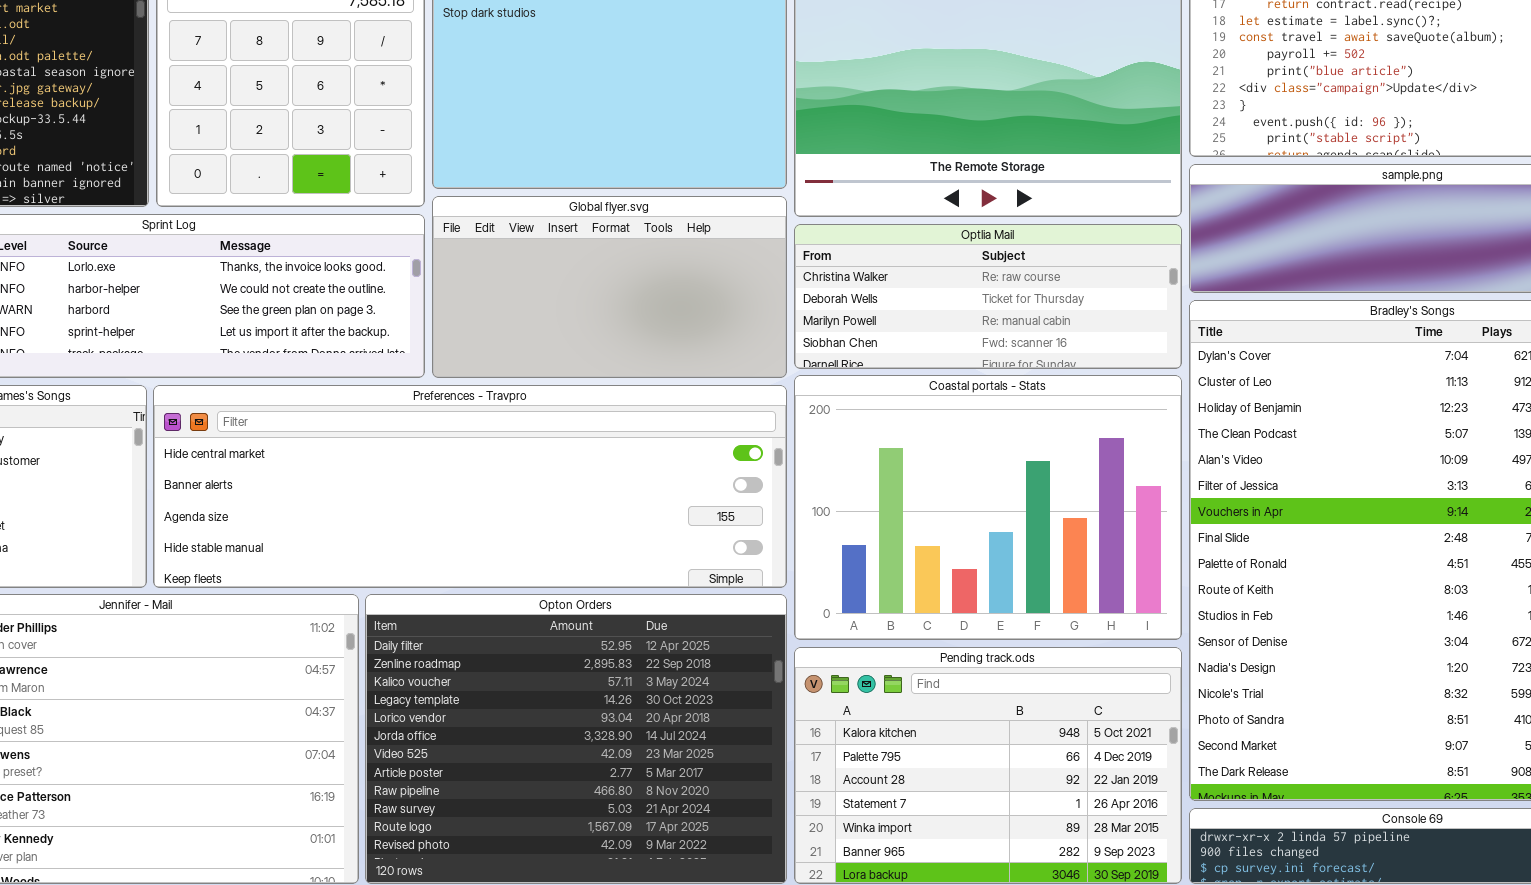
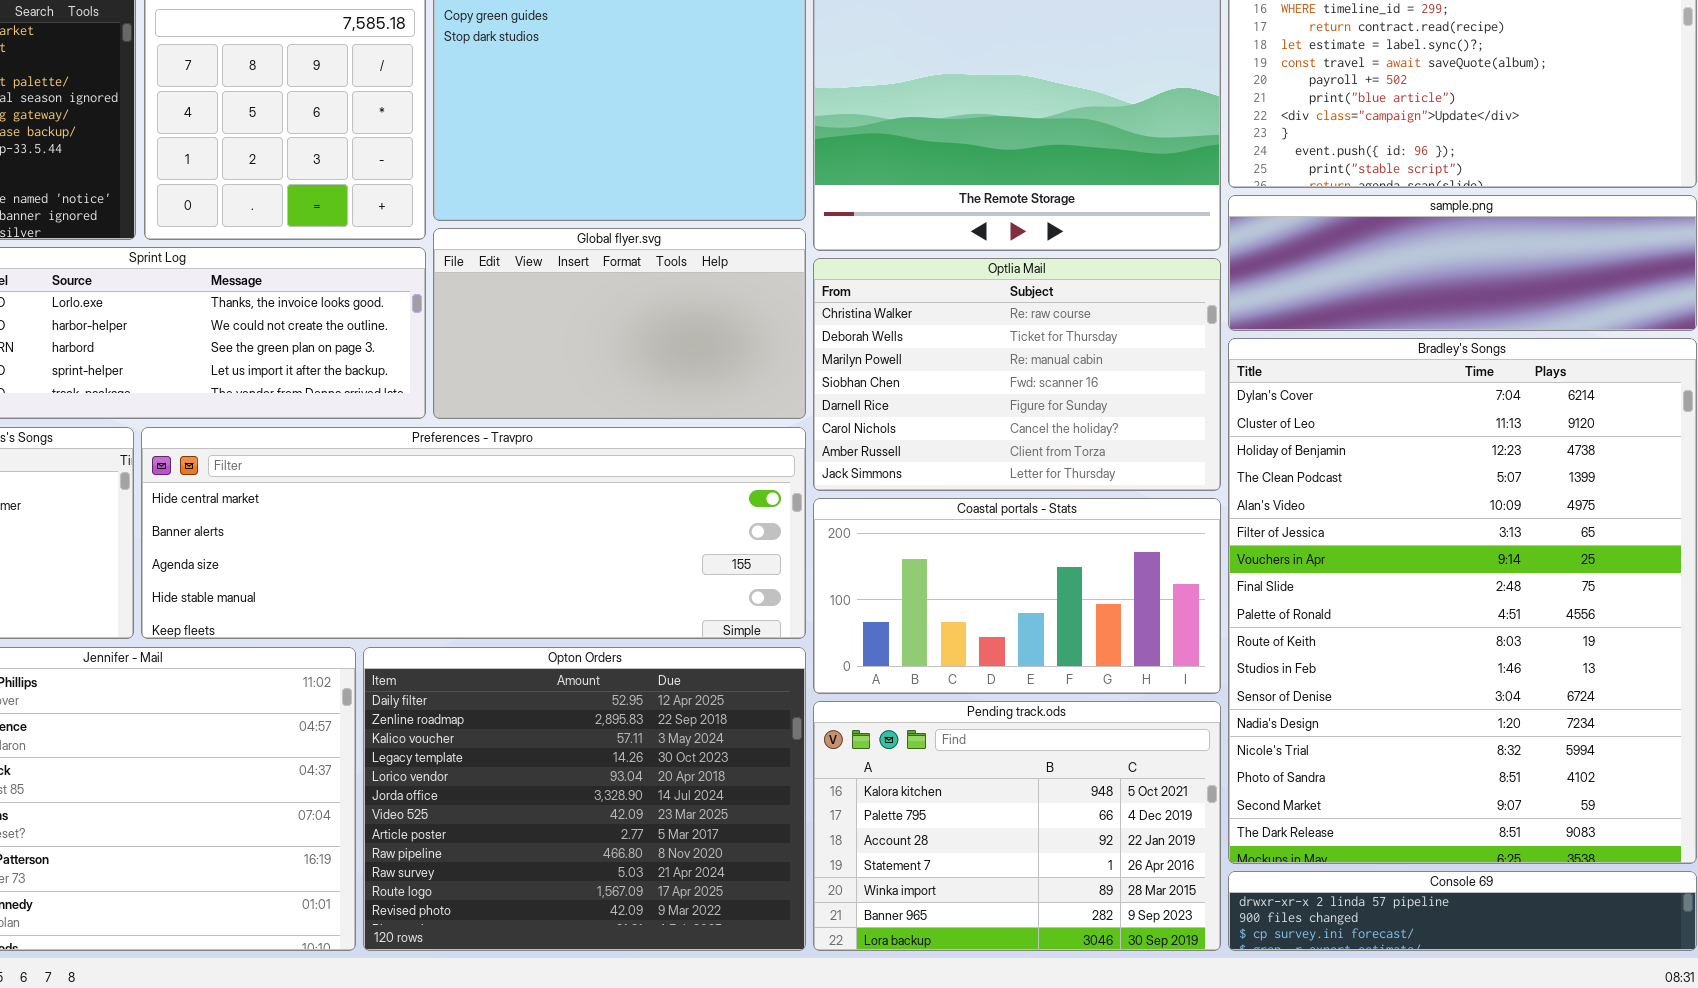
Optlia Mail: [794,224,1182,369] -> [813,258,1221,491], resized
Coastal portals - Stats: [794,375,1182,640] -> [813,498,1221,694], resized

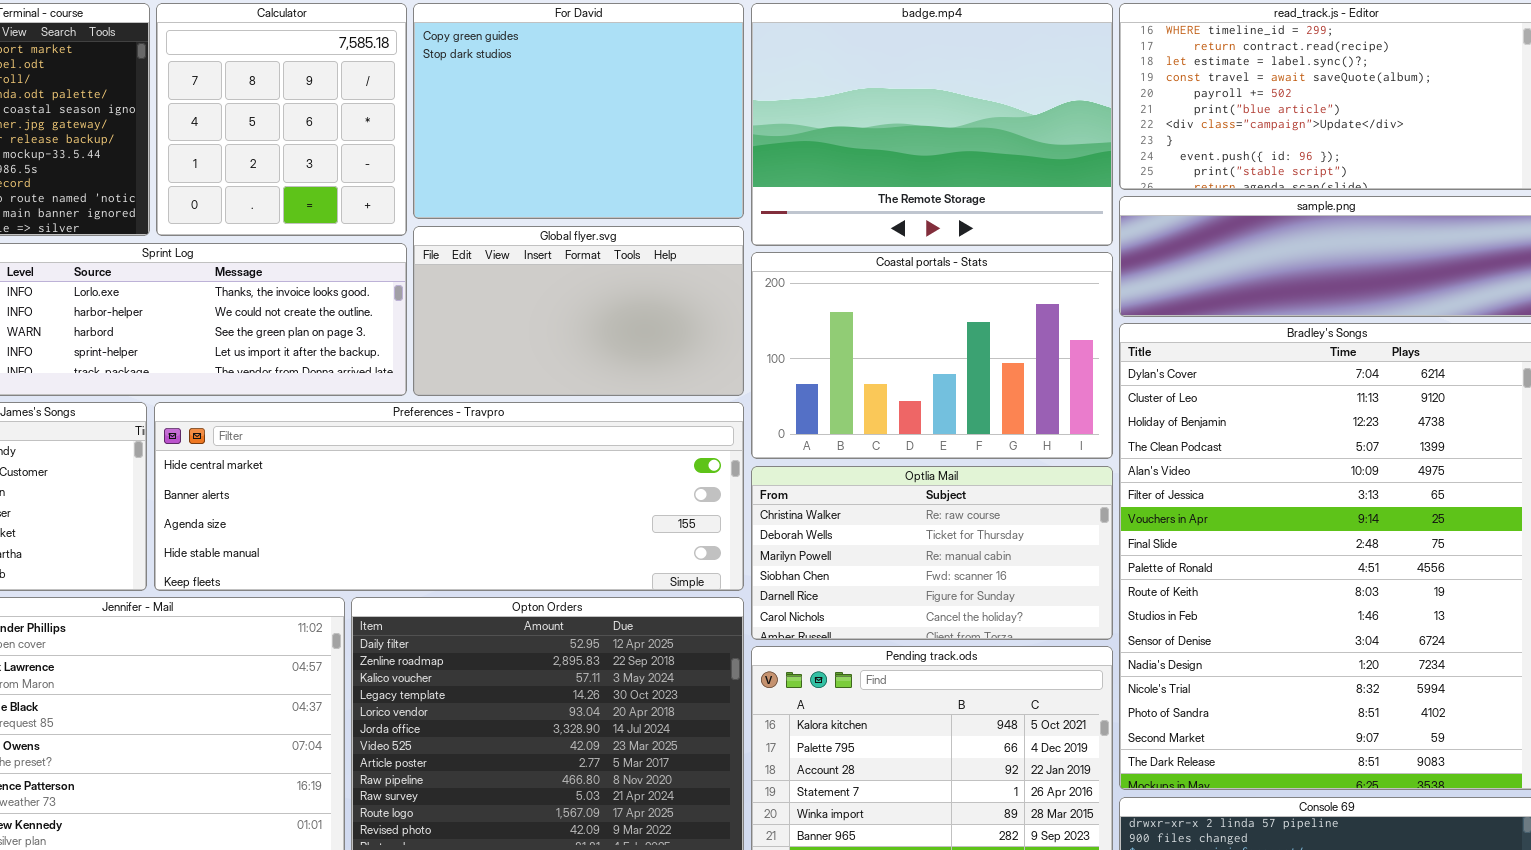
Optlia Mail: [813,258,1221,491] -> [751,466,1113,640], moved, resized
Coastal portals - Stats: [813,498,1221,694] -> [751,252,1113,459], moved, resized

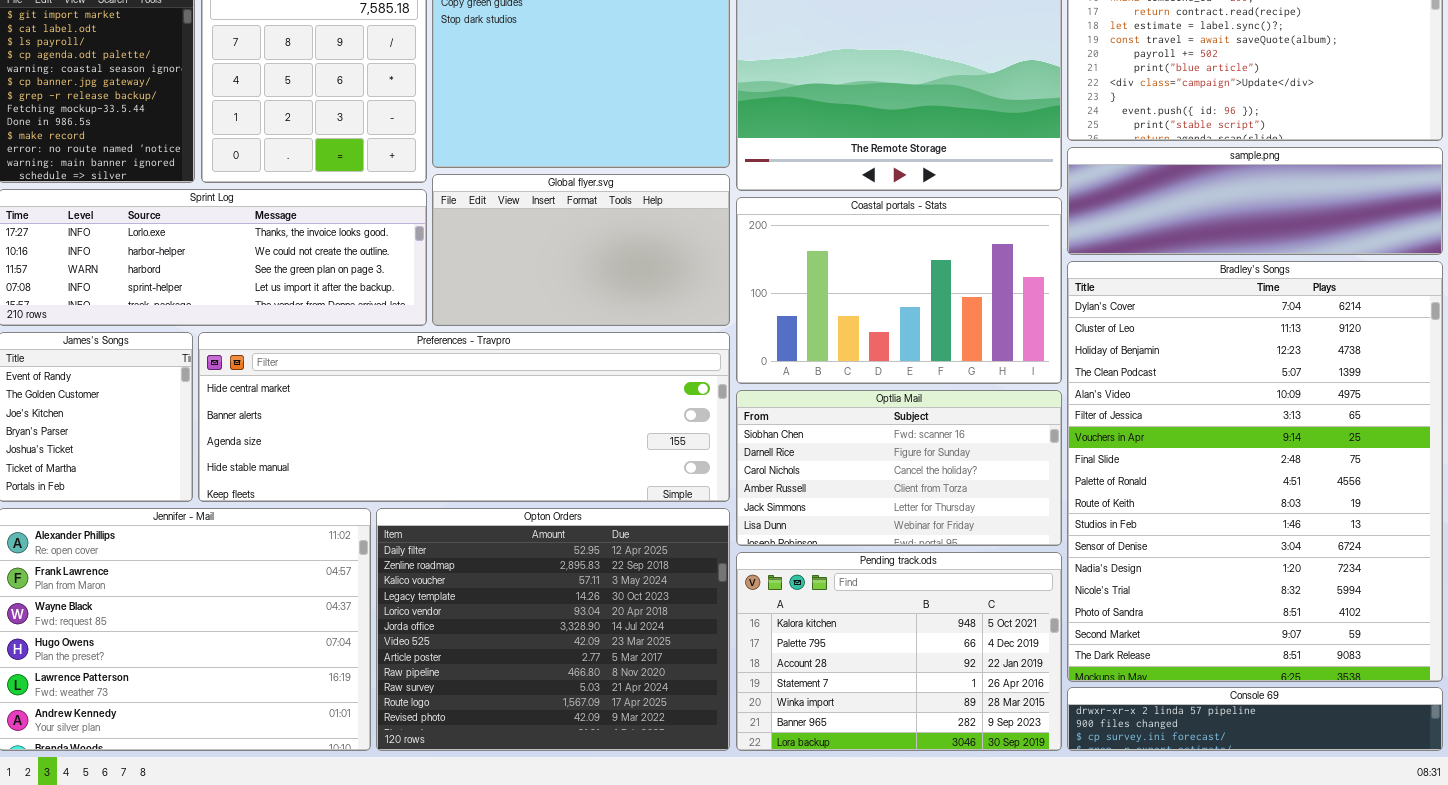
Optlia Mail: [751,466,1113,640] -> [736,390,1062,546], scrolled down 3 rows

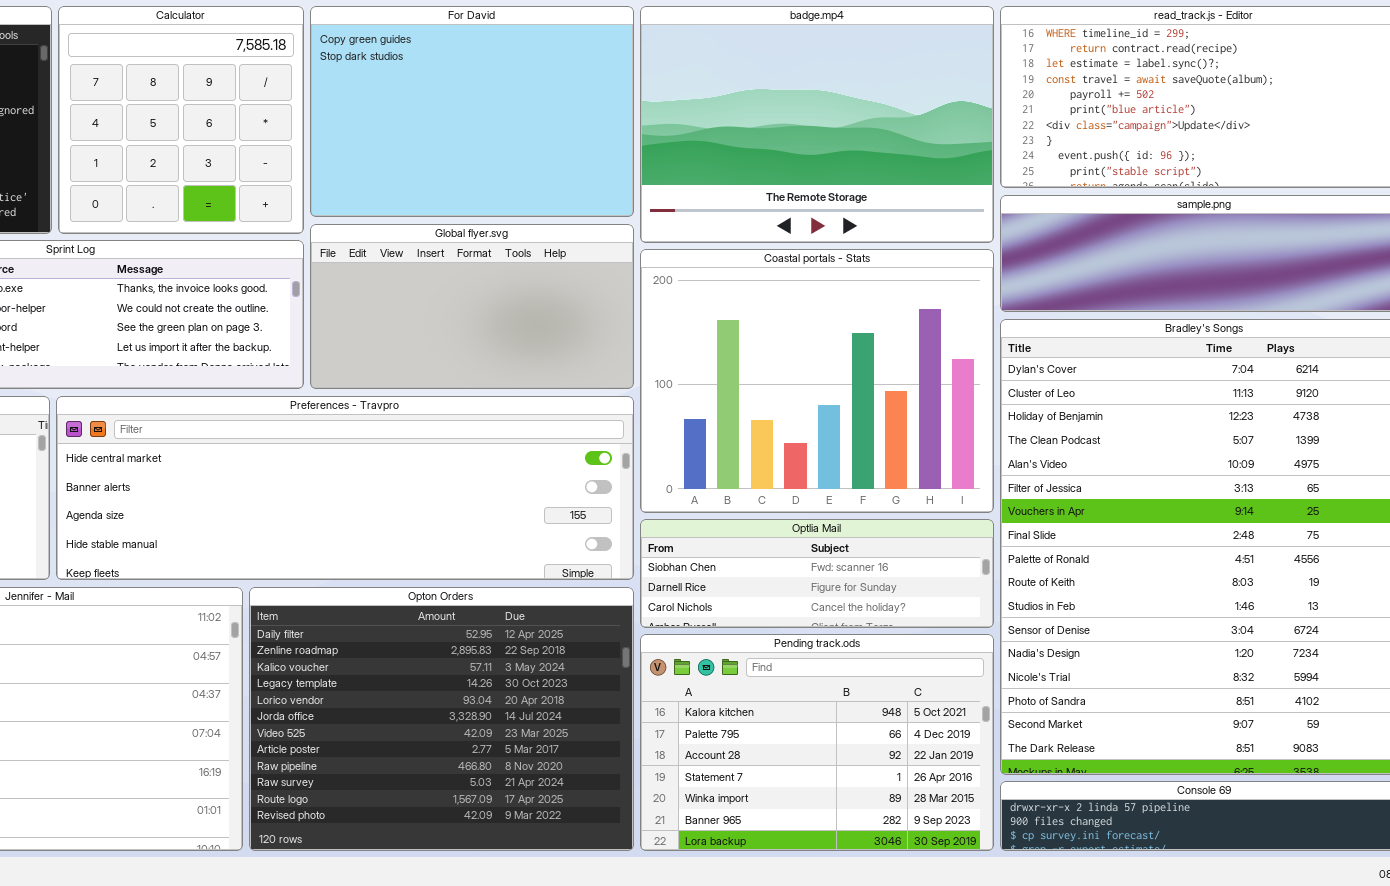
Coastal portals - Stats: [736,197,1062,384] -> [640,249,994,513], resized
Optlia Mail: [736,390,1062,546] -> [640,519,994,628], resized

